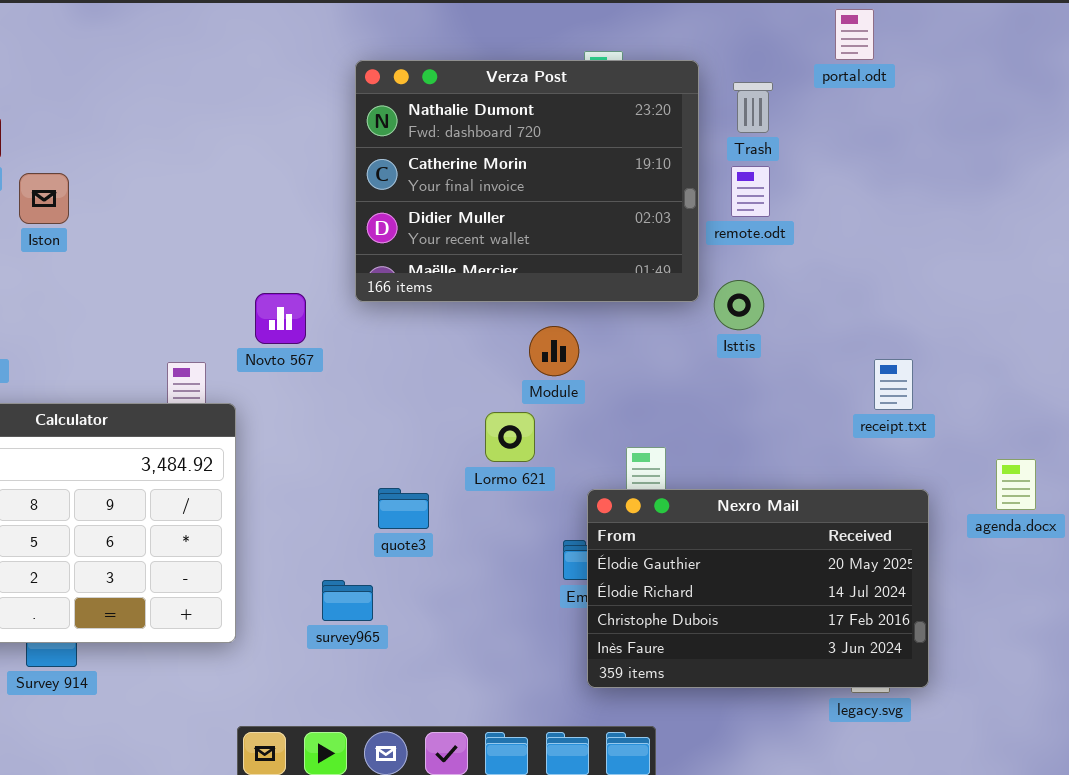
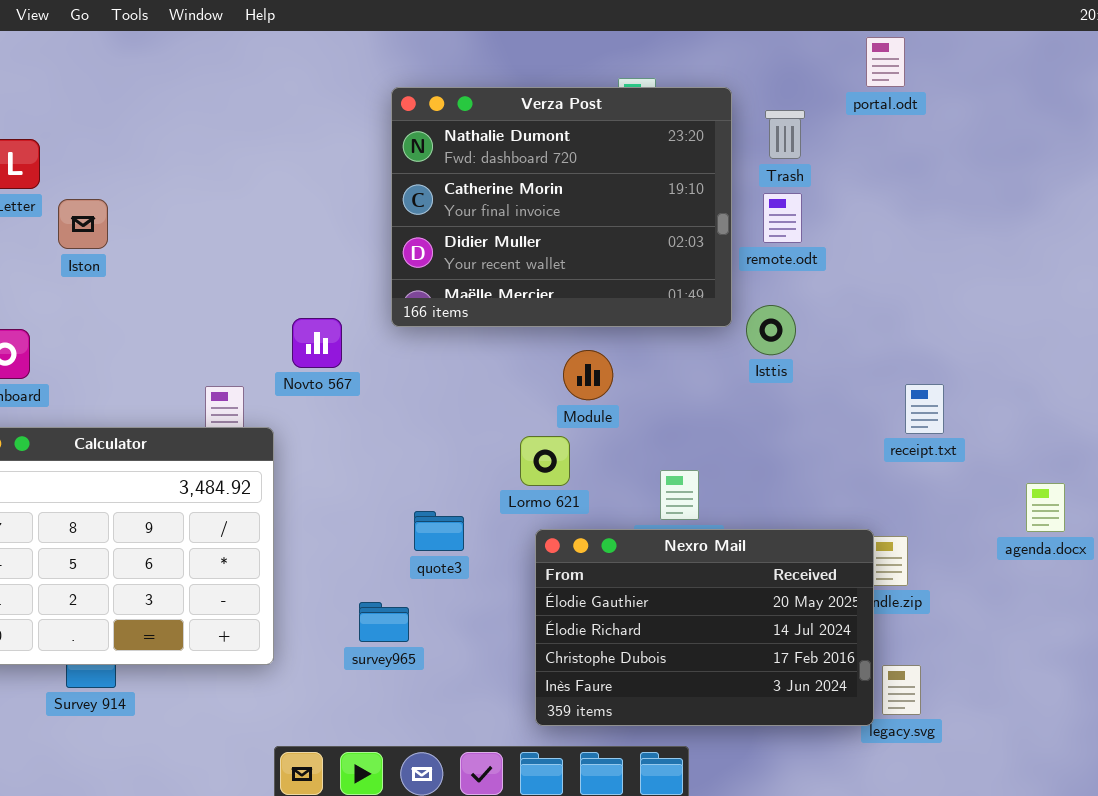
Nexro Mail: [587,489,929,688] -> [535,529,874,726], moved

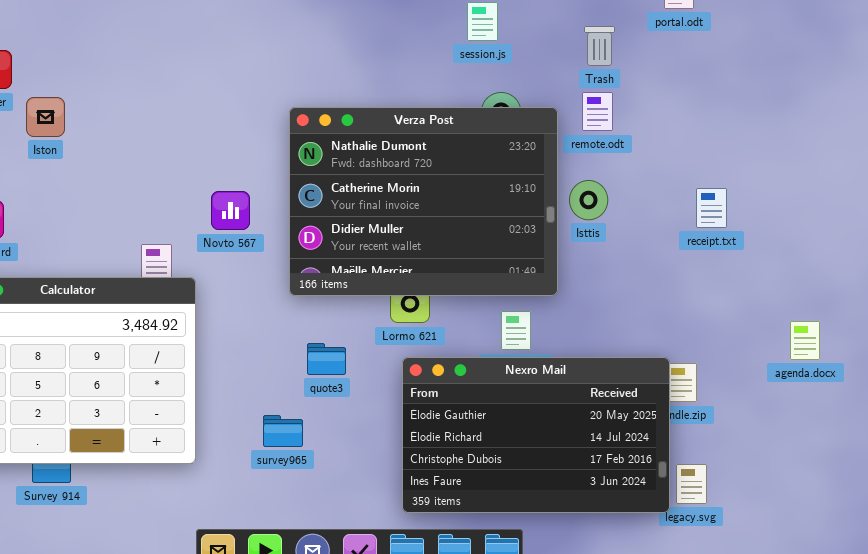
Verza Post: [391,87,732,327] -> [289,107,558,296], moved
receipt.txt: [905,384,944,434] -> [696,188,727,228], moved

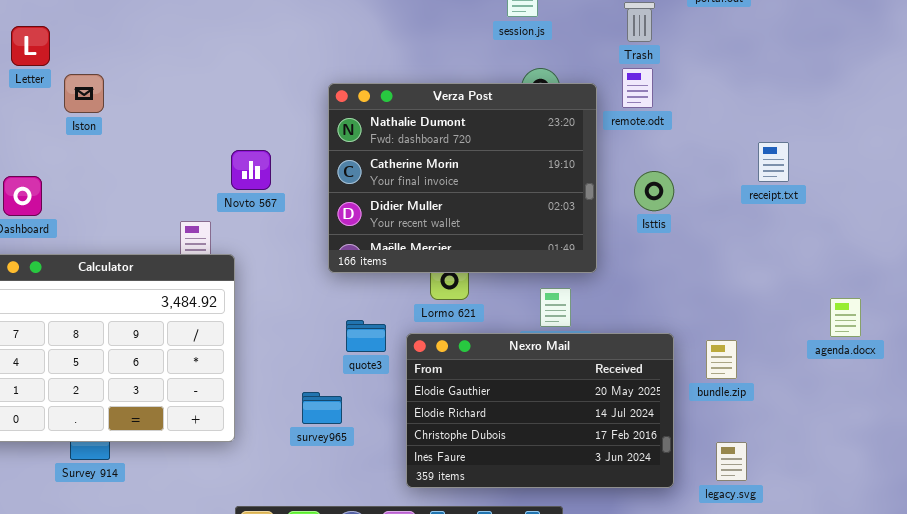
Isttis: [569,180,608,220] -> [634,171,674,211], moved
receipt.txt: [696,188,727,228] -> [758,142,789,182], moved
Novto 567: [211,191,250,230] -> [231,150,271,190], moved
Nexro Mail: [402,357,670,513] -> [406,333,674,488], moved

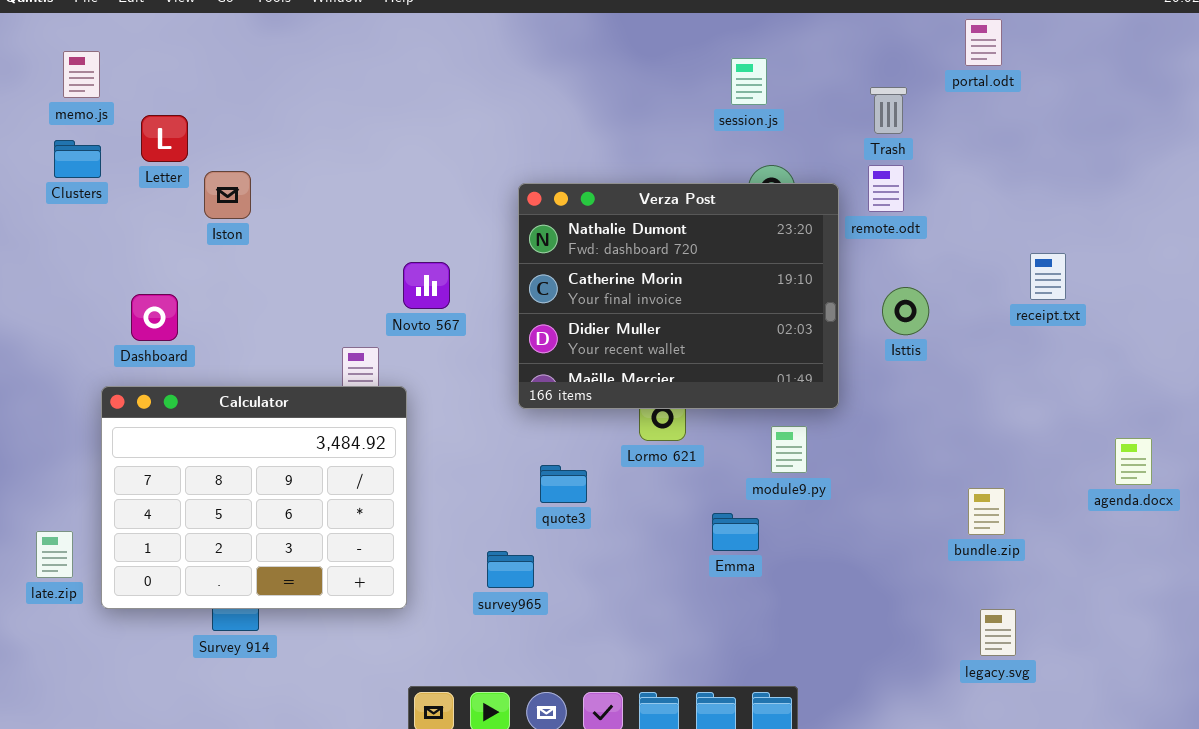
Nexro Mail: [406,333,674,488] -> none, closed

